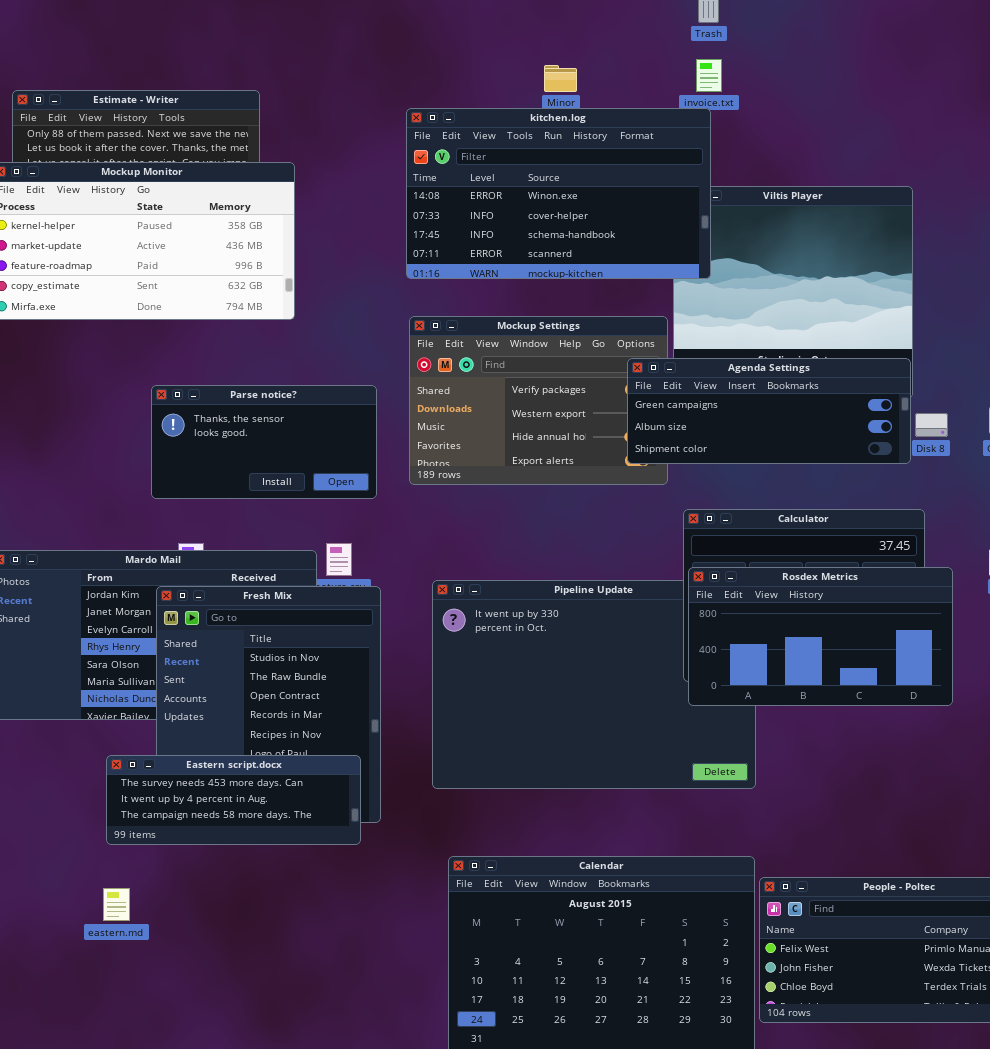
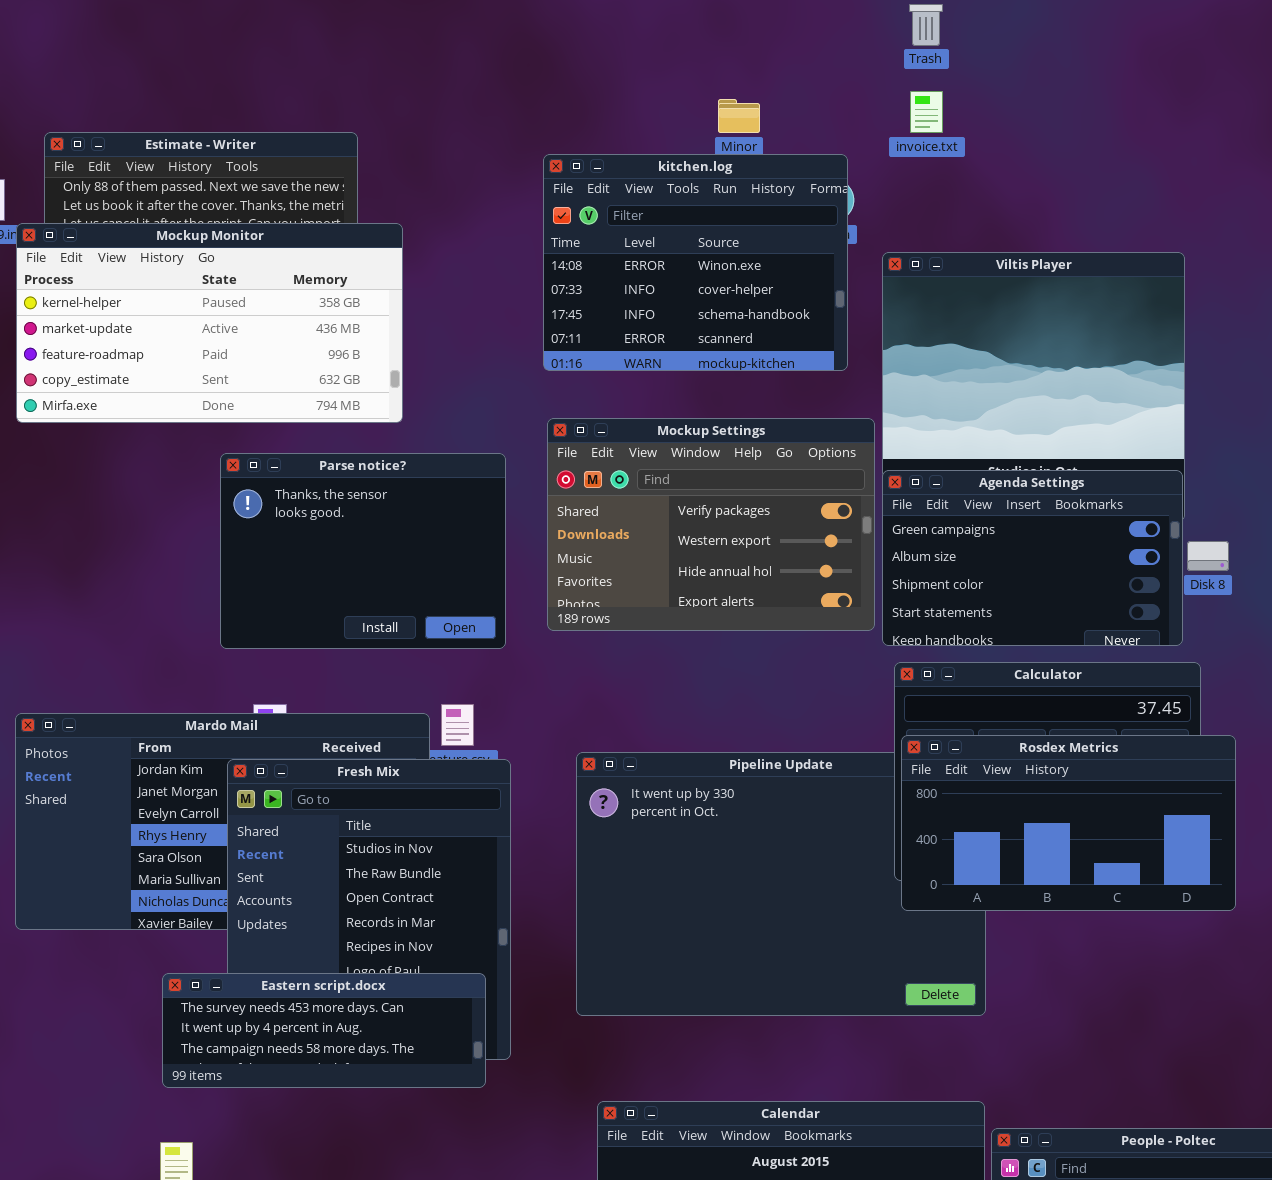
kitchen.log: [406,108,711,279] -> [543,154,848,371], resized
Agenda Settings: [627,358,911,464] -> [882,470,1183,646], resized
Parse notice?: [151,385,377,499] -> [220,453,506,649], resized

